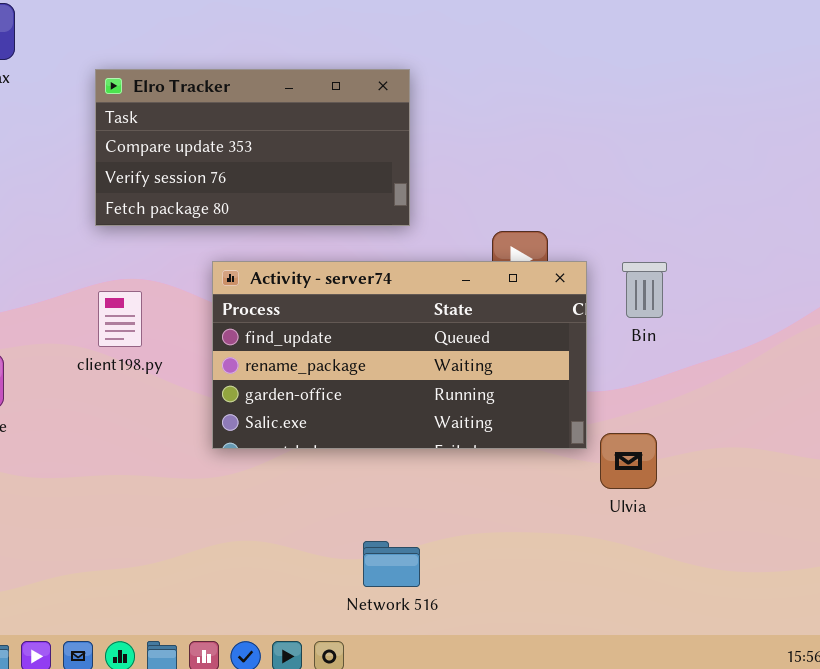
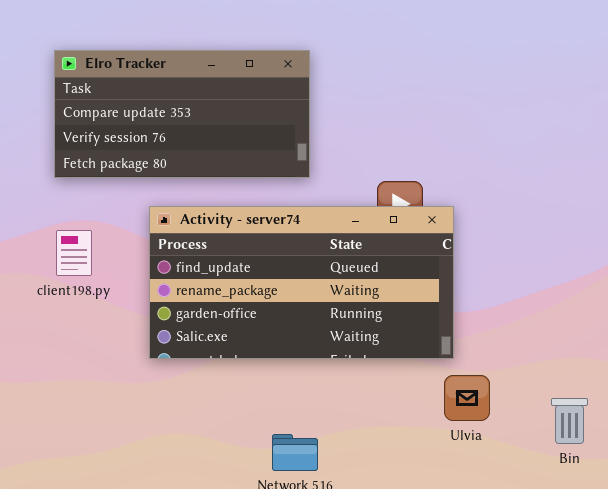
Bin: [622,262,667,318] -> [551,398,588,444], moved
Ulvia: [600,433,657,489] -> [444,375,490,421], moved

